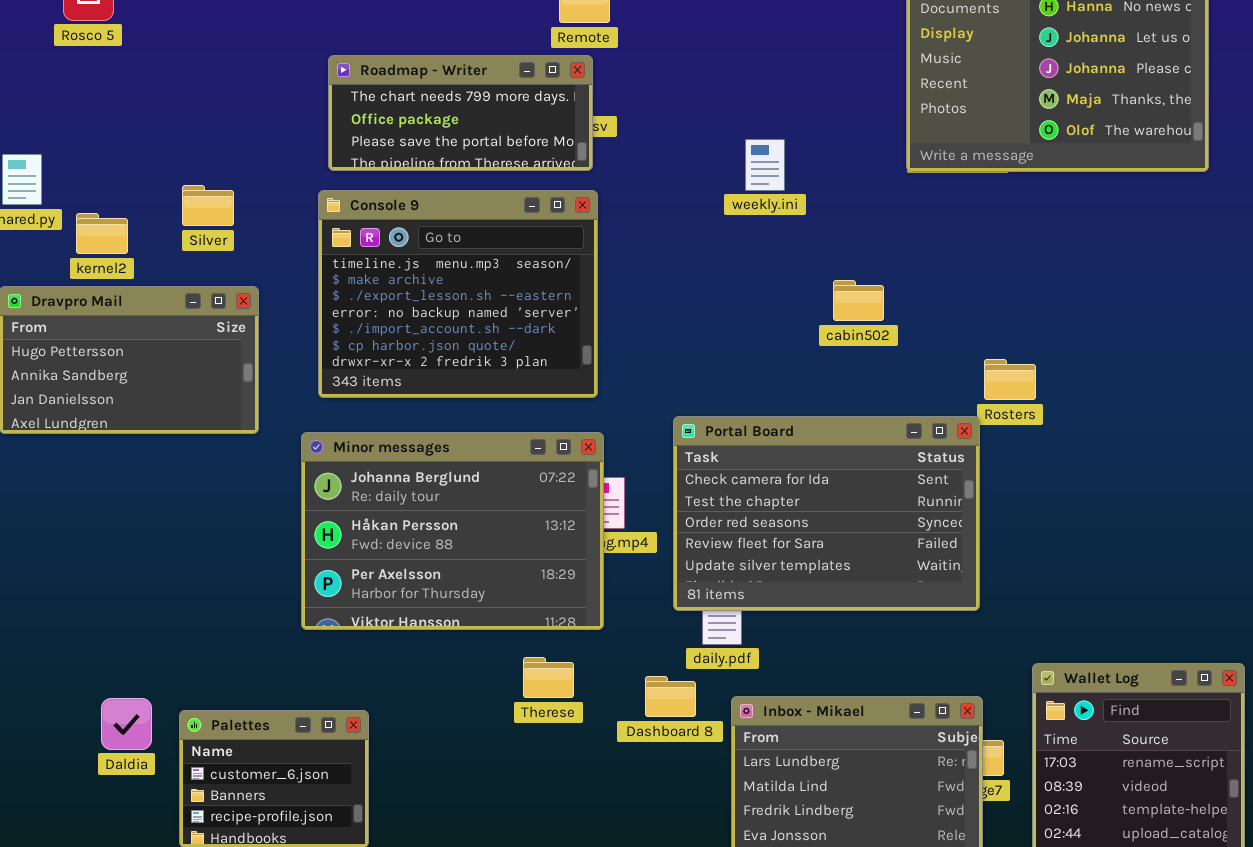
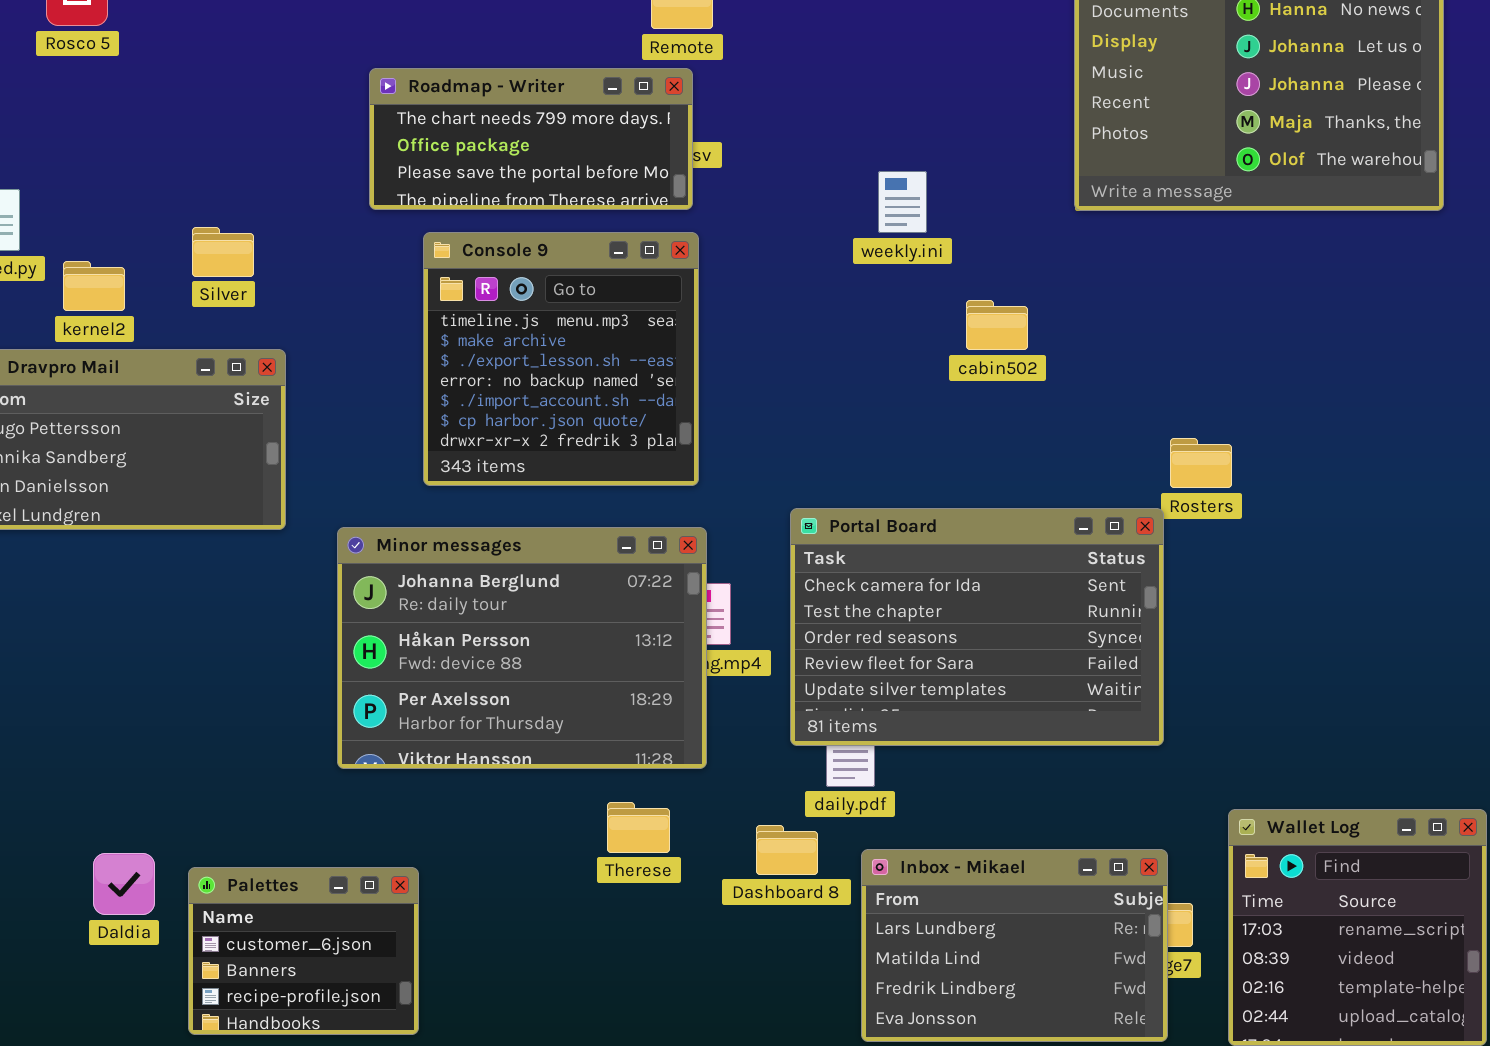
Console 9: [318,190,598,398] -> [423,232,699,486], resized
cabin502: [833,280,884,321] -> [966,300,1028,350], moved

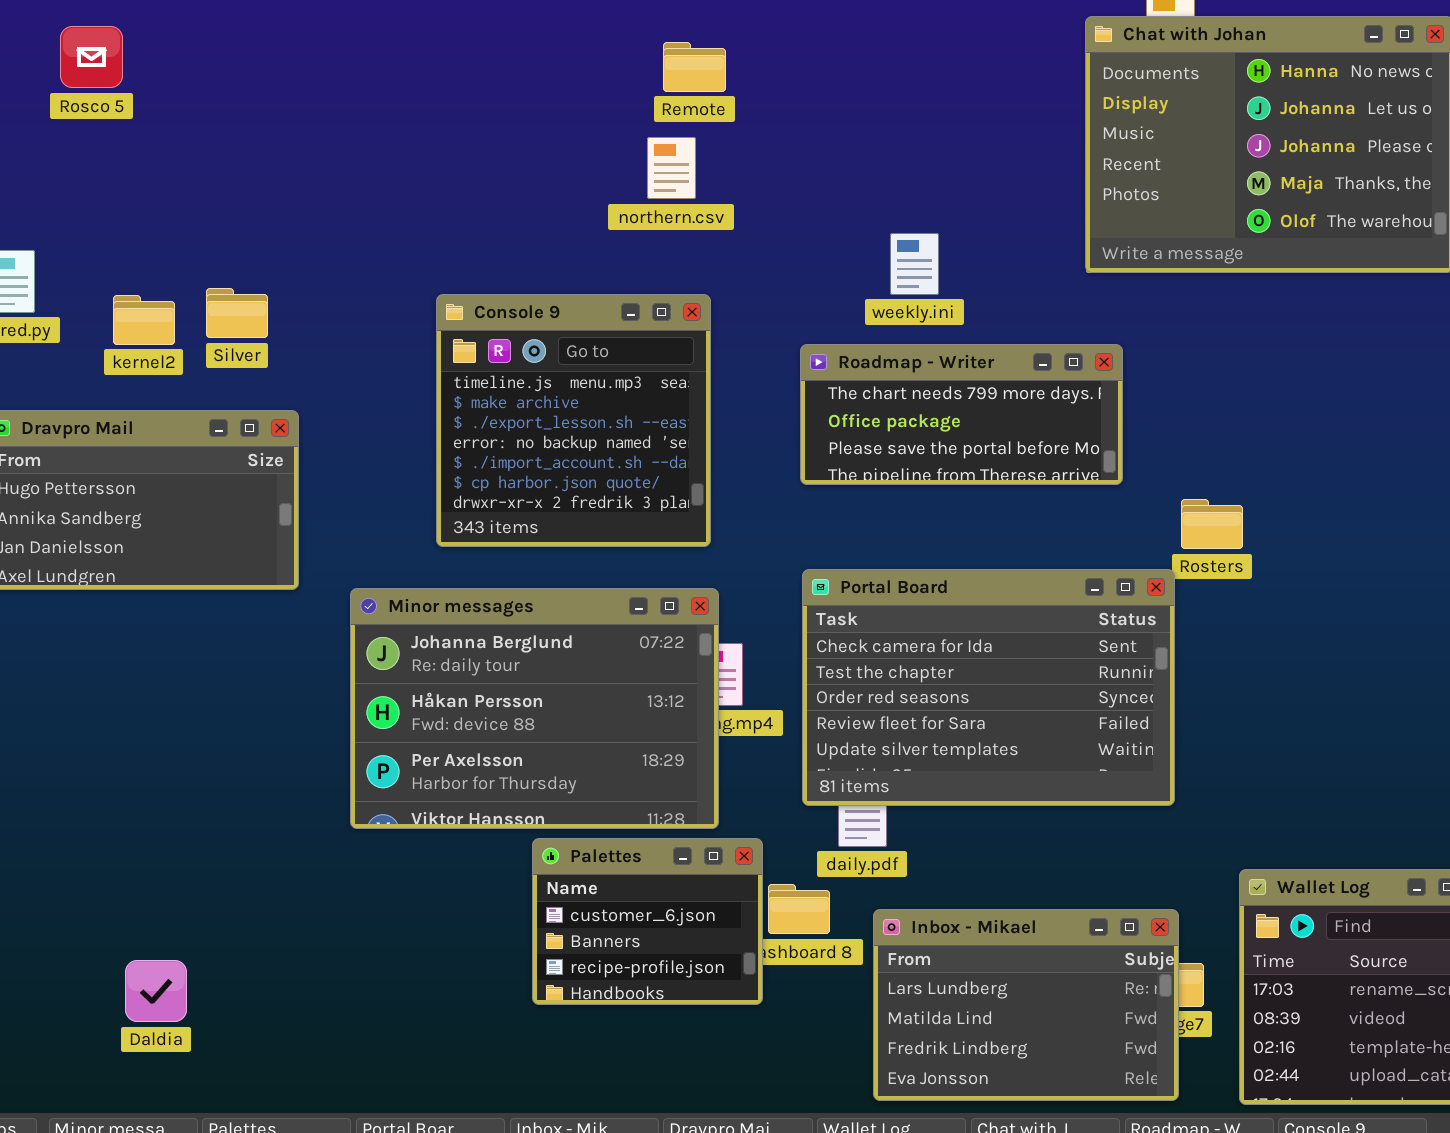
Roadmap - Writer: [369,68,693,210] -> [800,344,1123,485], moved
kernel2: [63,261,125,311] -> [113,295,175,345], moved
Daldia: [93,853,155,915] -> [125,960,187,1022], moved
Palettes: [188,867,419,1035] -> [532,838,763,1005], moved

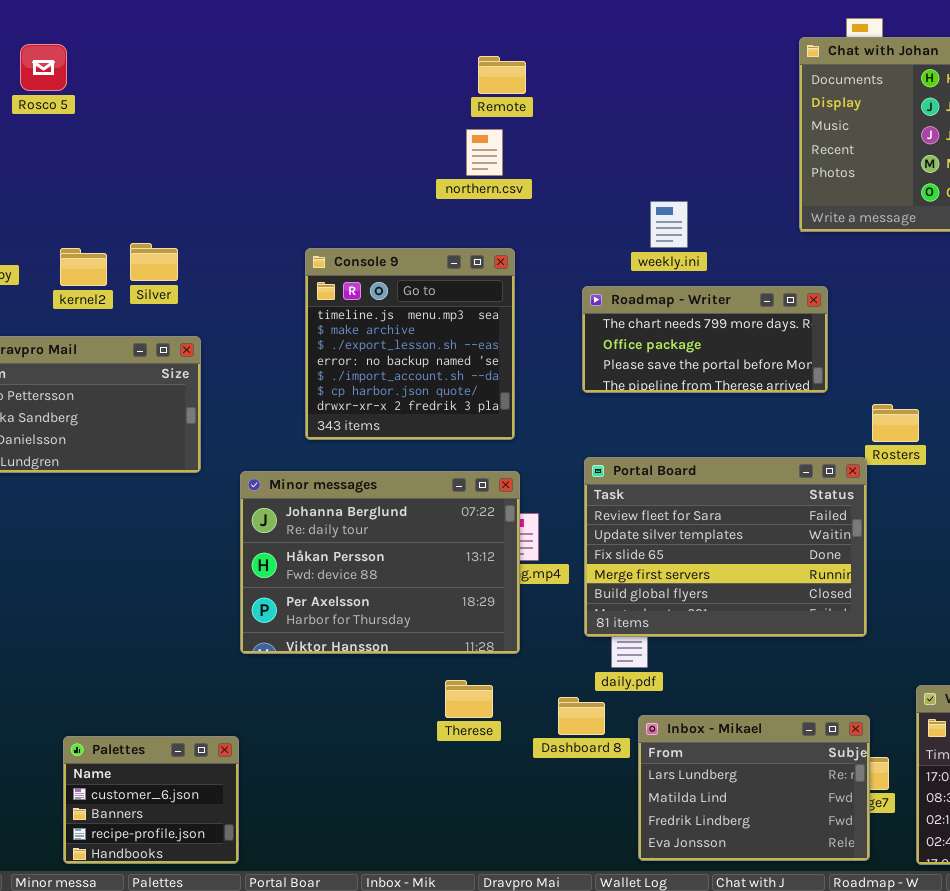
Portal Board: [802,569,1175,806] -> [584,457,867,637], scrolled down 3 rows
Palettes: [532,838,763,1005] -> [63,736,239,864], moved

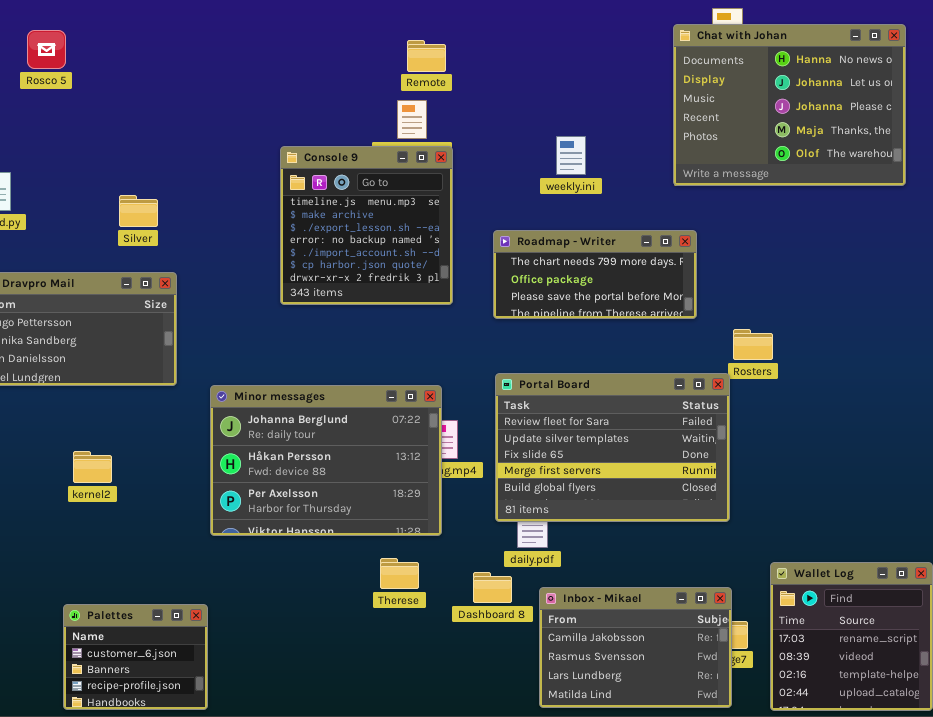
weekly.ini: [650,201,688,248] -> [556,136,586,175], moved
Console 9: [305,248,515,440] -> [280,146,453,305], moved
kernel2: [60,248,107,286] -> [73,451,112,483], moved
Inbox - Mikael: [638,715,870,861] -> [539,587,732,708], scrolled up 2 rows

